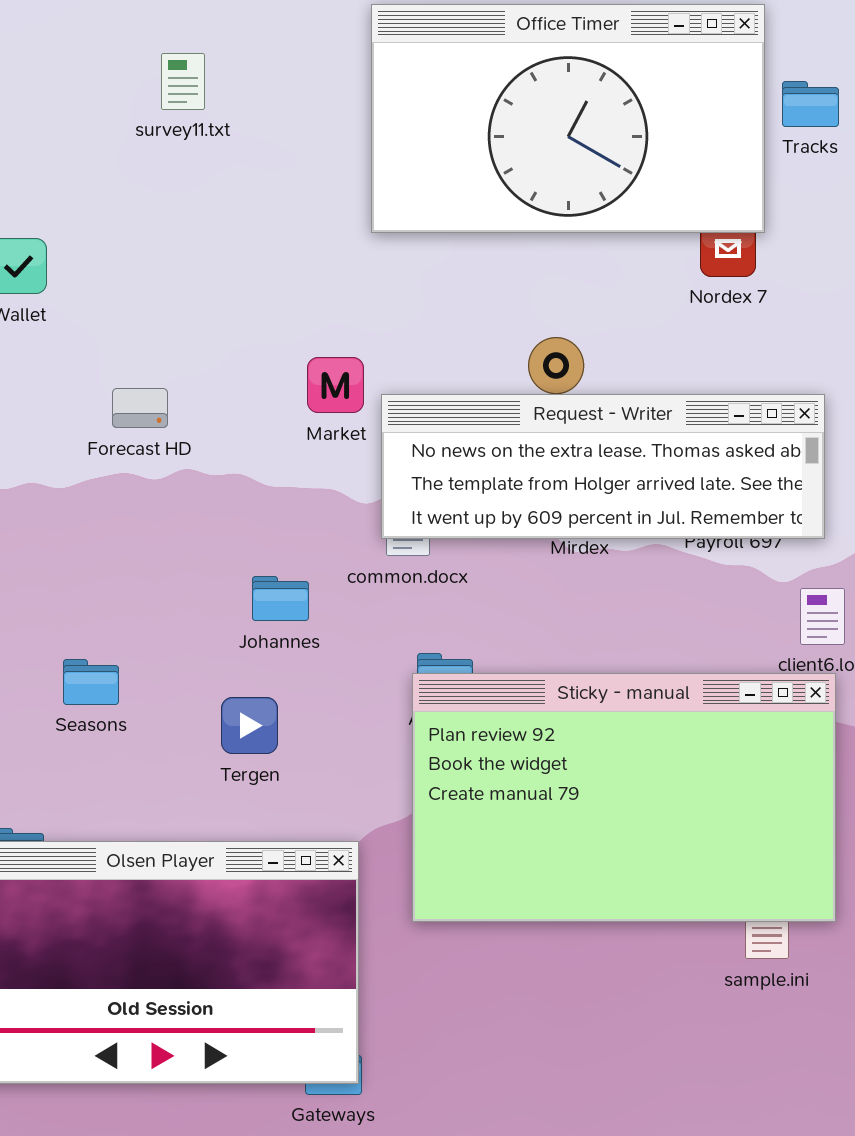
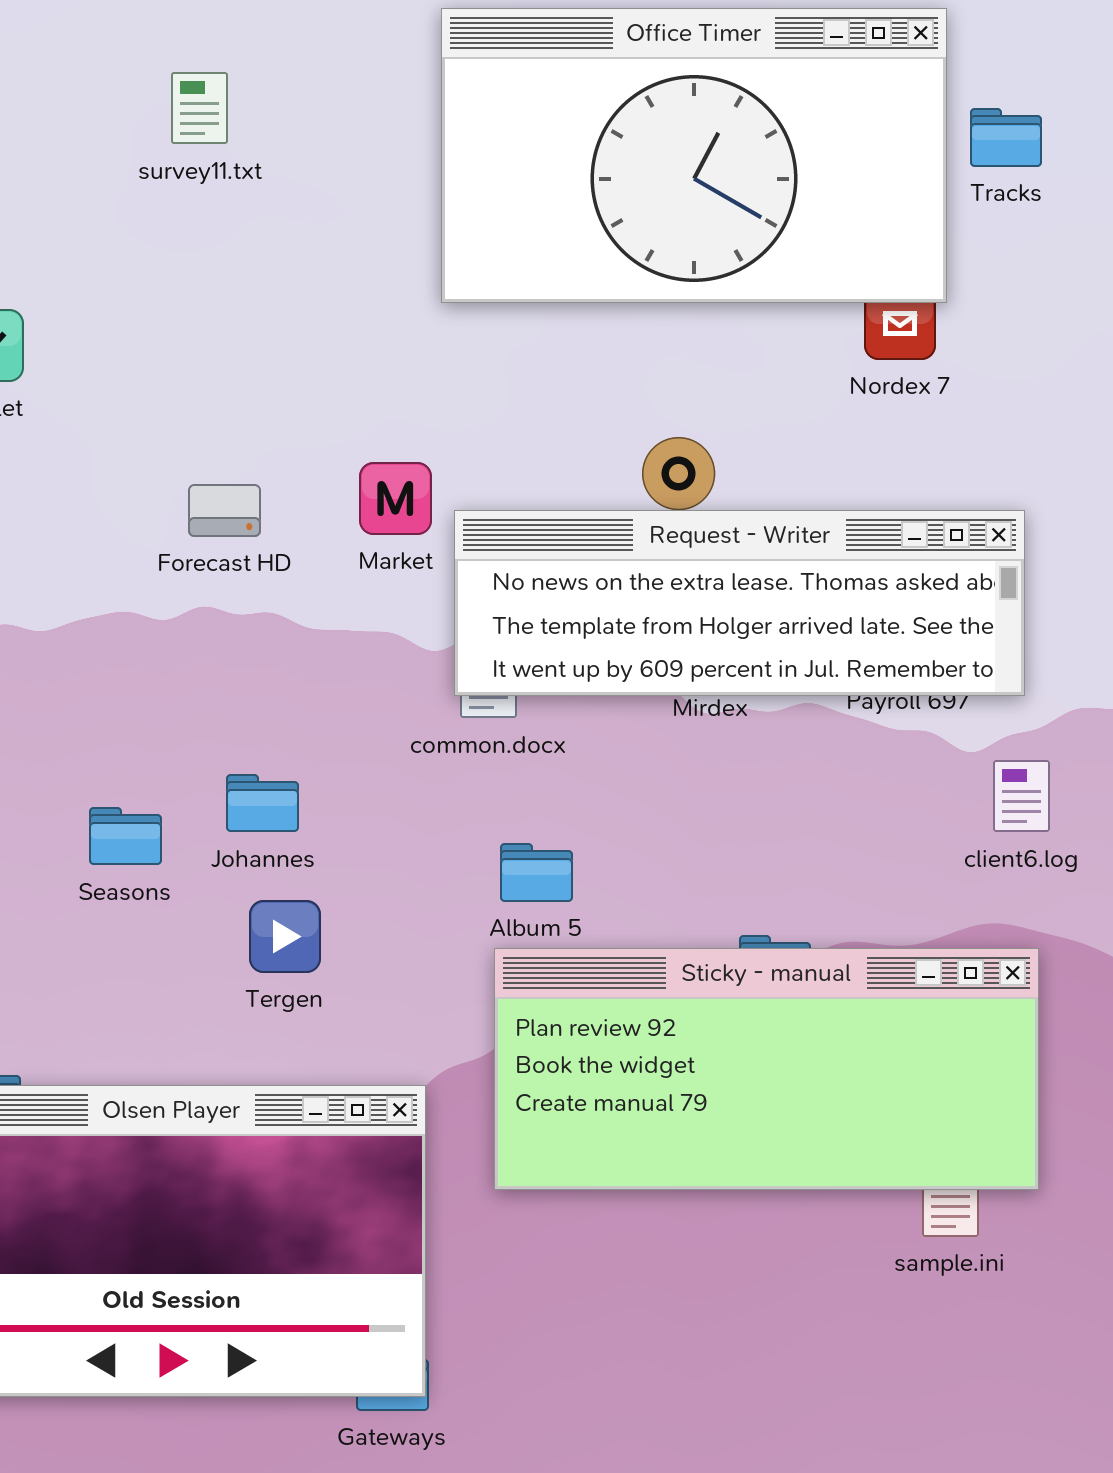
Forecast HD: [112,388,168,428] -> [188,484,261,537], moved
Johannes: [252,576,309,621] -> [226,774,299,832], moved
Seasons: [63,659,119,705] -> [89,807,162,865], moved
Sticky - manual: [412,673,836,922] -> [494,948,1039,1190], resized

